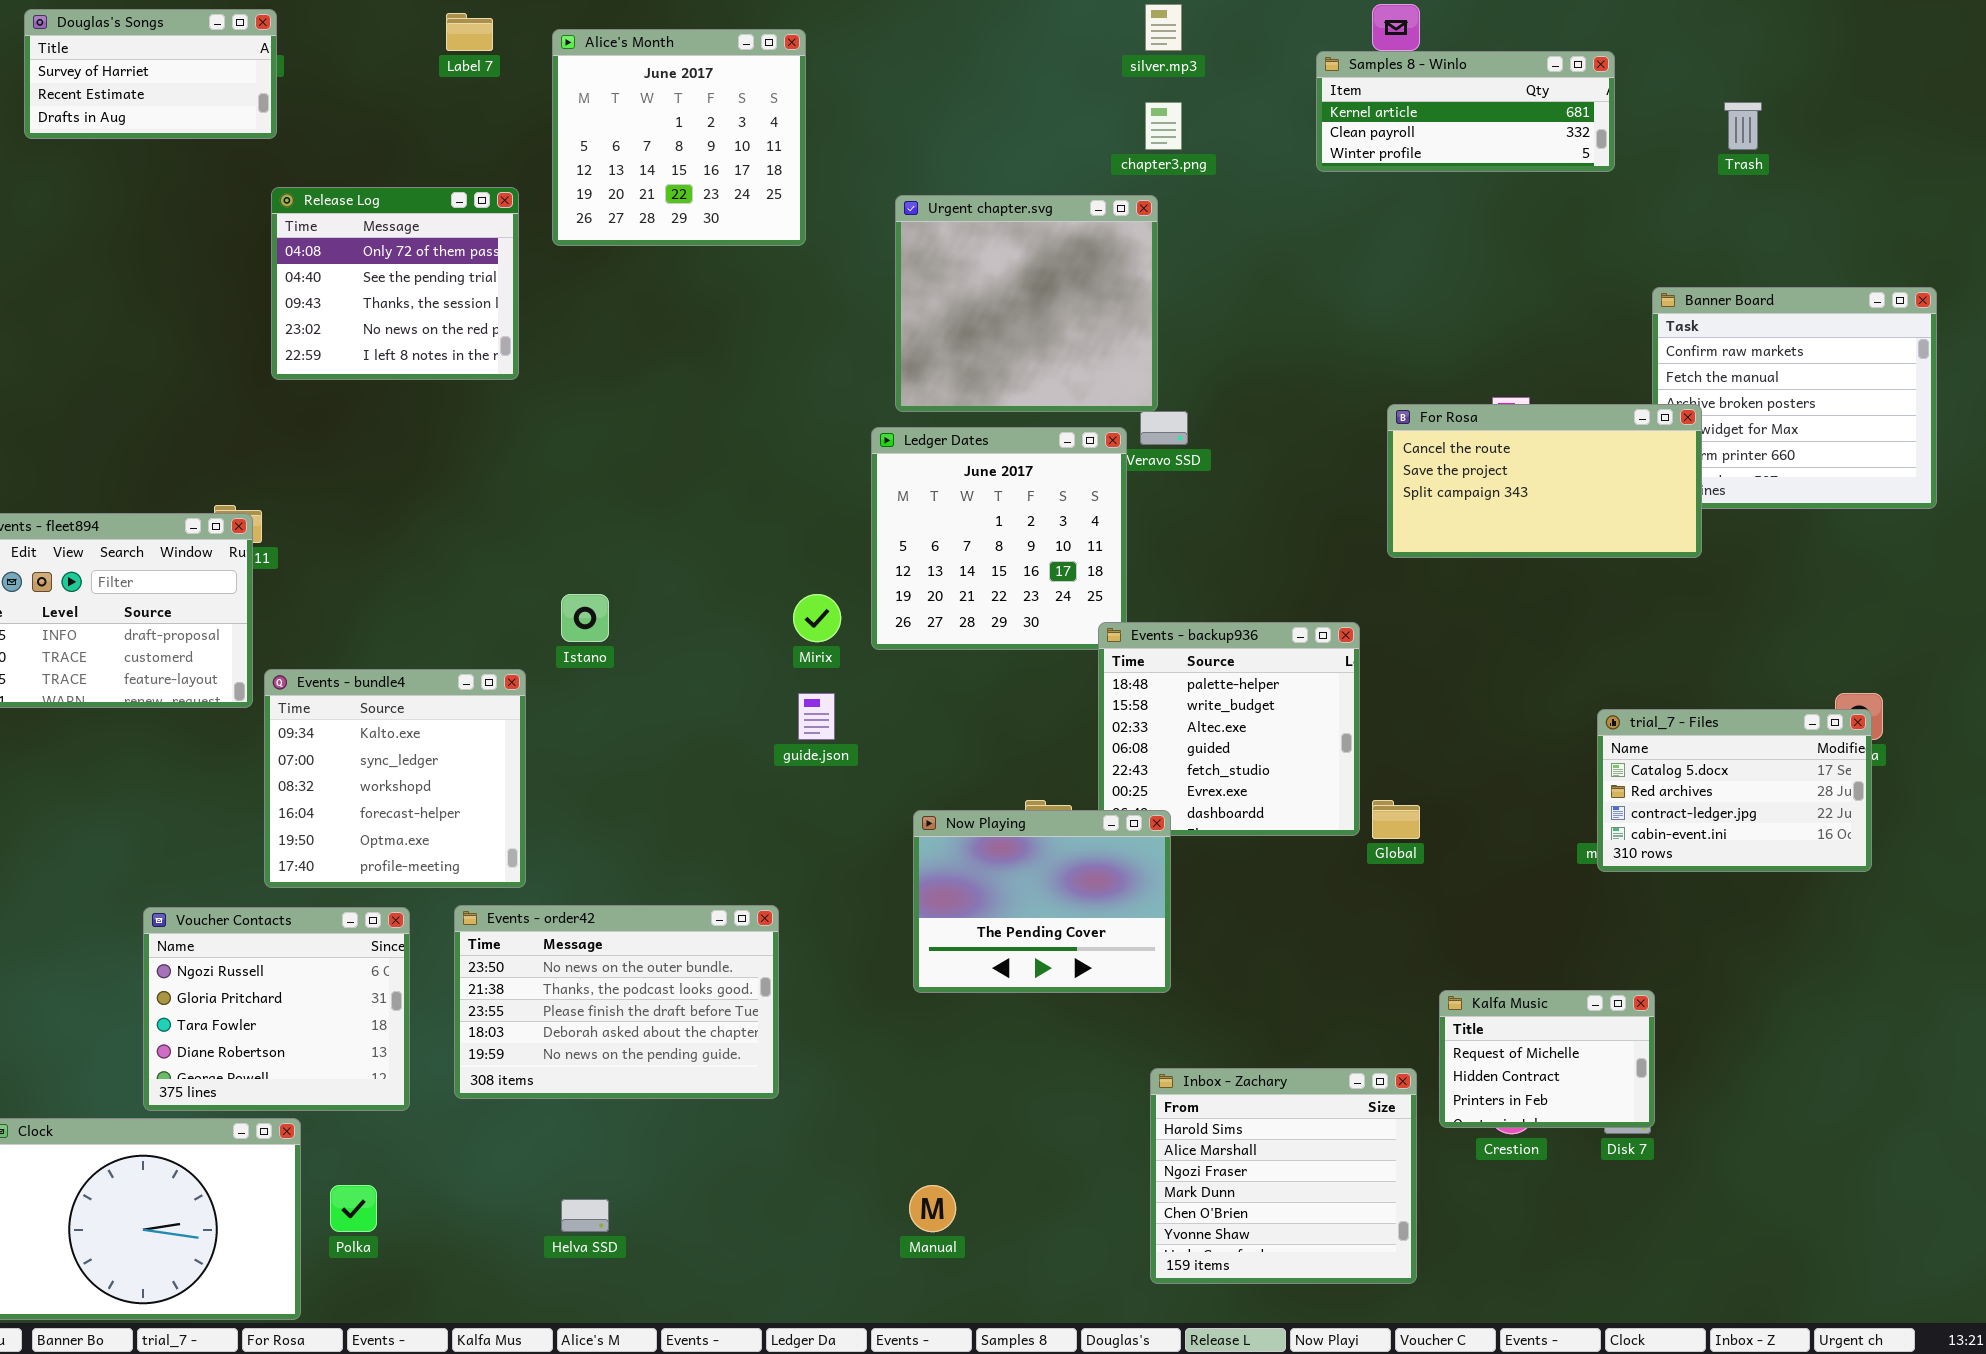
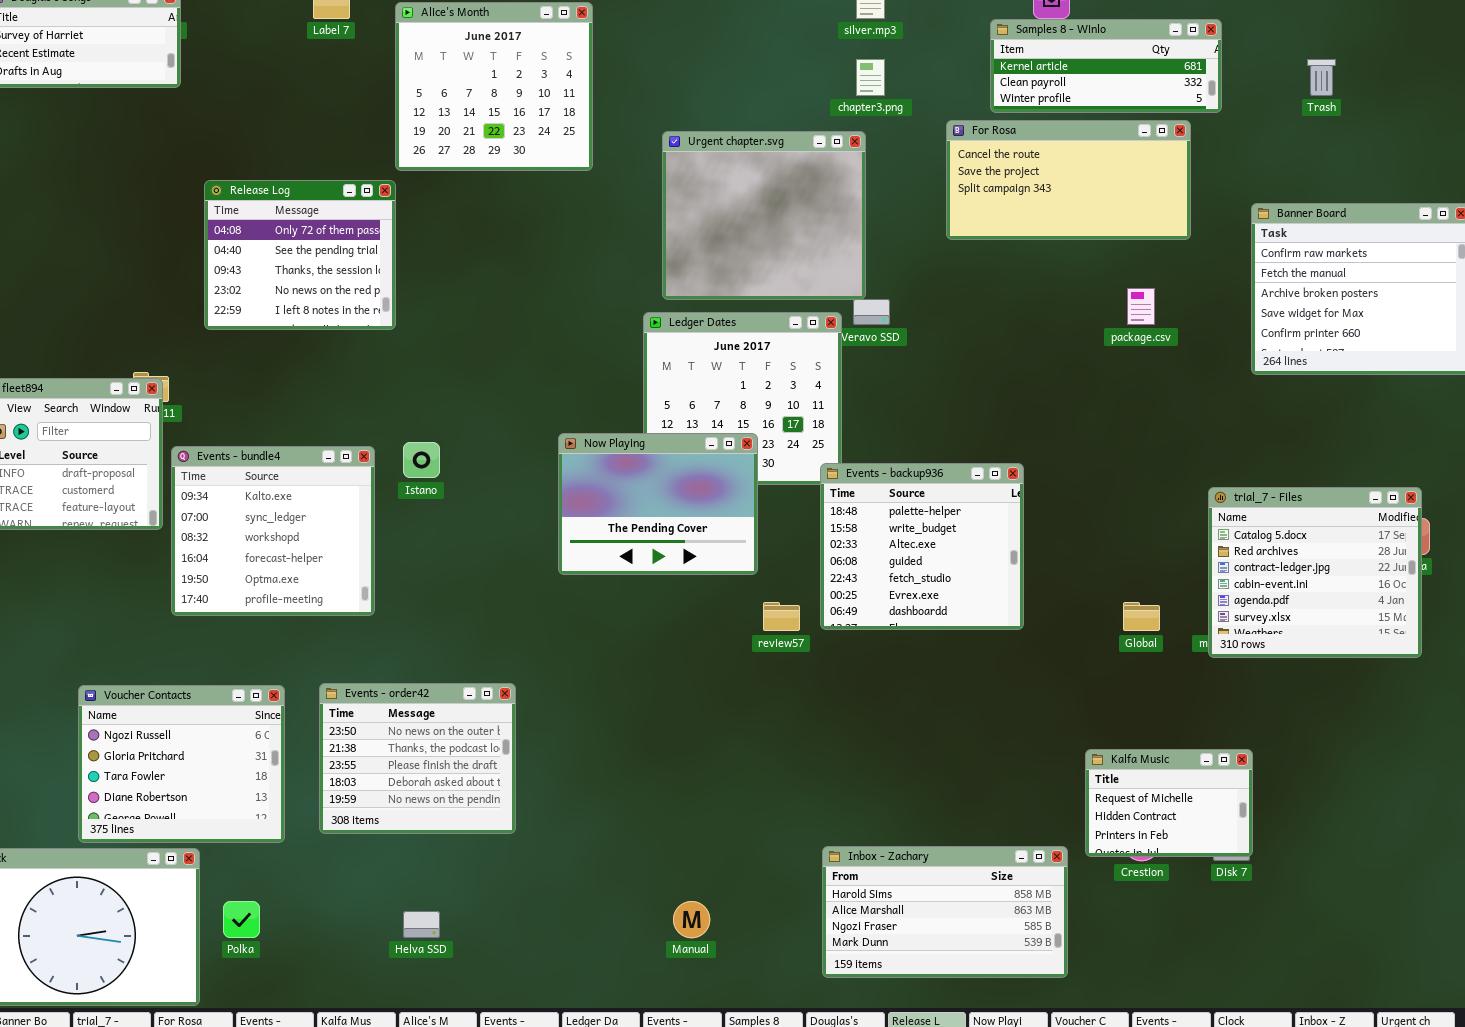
Release Log: [271,187,519,380] -> [204,180,396,330], moved
For Rosa: [1387,404,1702,558] -> [946,120,1191,240], moved
Events - bundle4: [264,669,526,888] -> [171,446,375,616], moved
trial_7 - Files: [1597,709,1872,872] -> [1208,487,1422,658], resized
Global: [1372,800,1420,839] -> [1123,602,1160,631], moved
Now Playing: [913,810,1171,993] -> [558,433,758,575], moved
Events - order42: [454,905,779,1099] -> [319,683,516,834], resized
Inbox - Zachary: [1150,1068,1417,1284] -> [822,846,1068,978], resized

